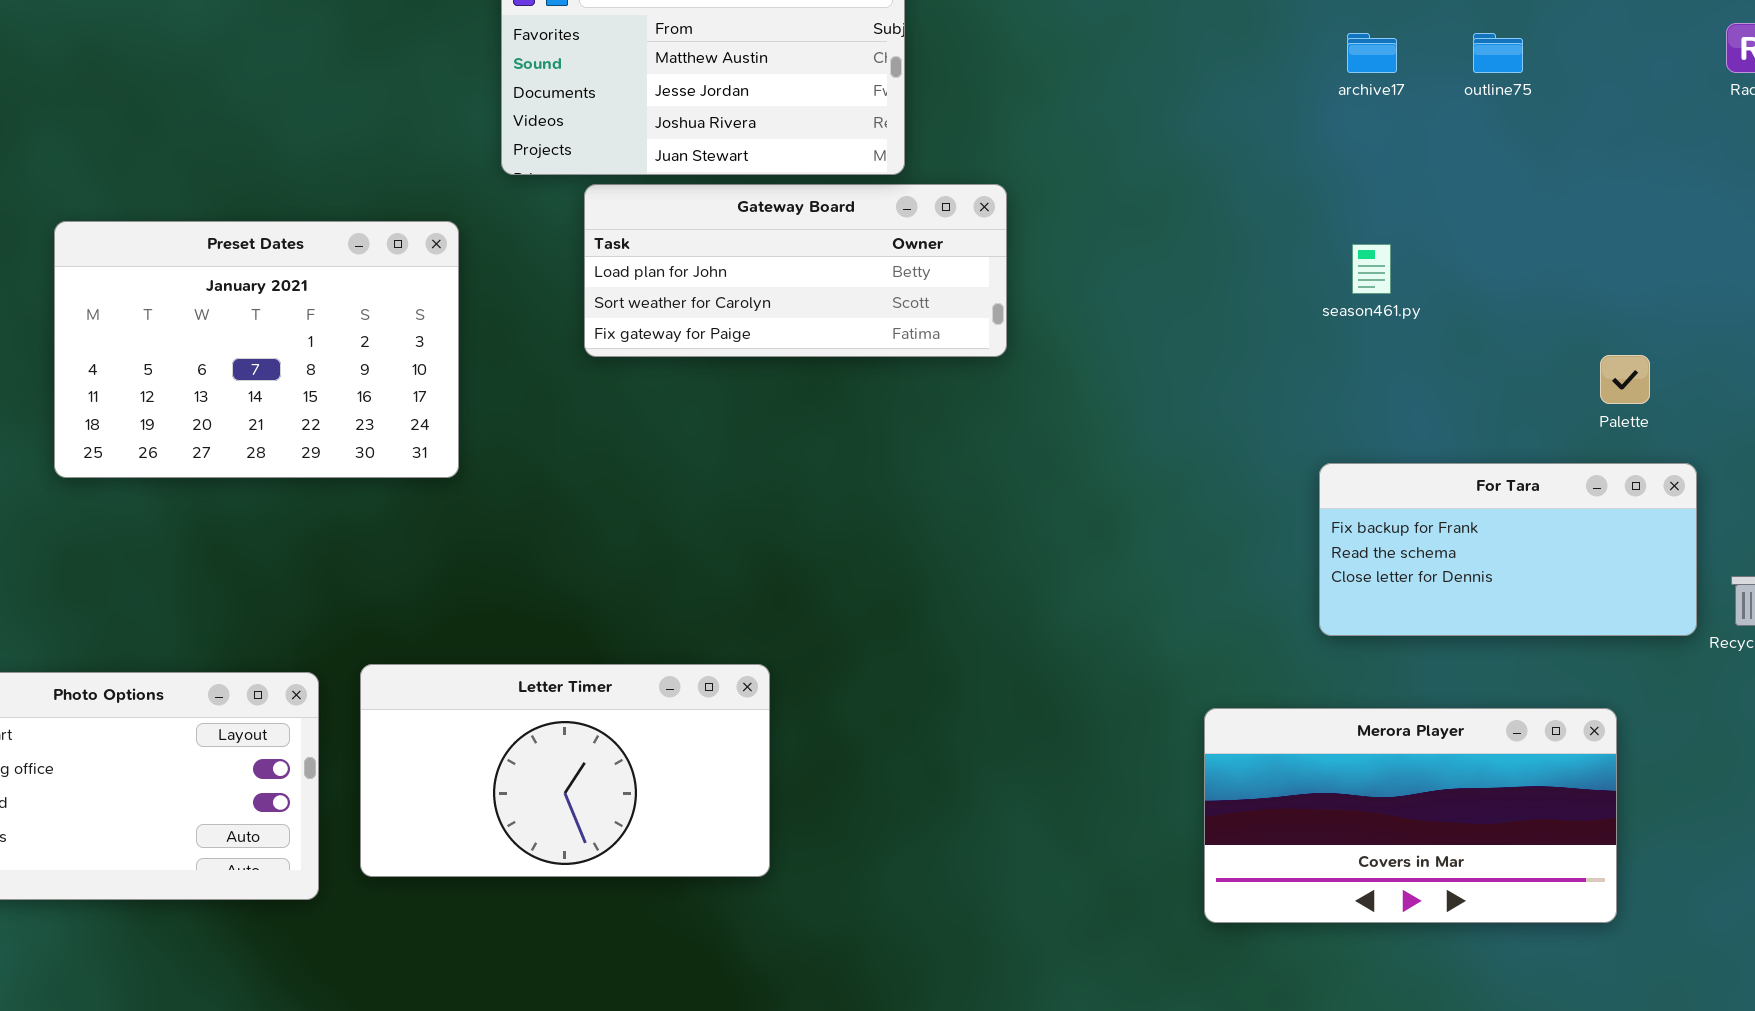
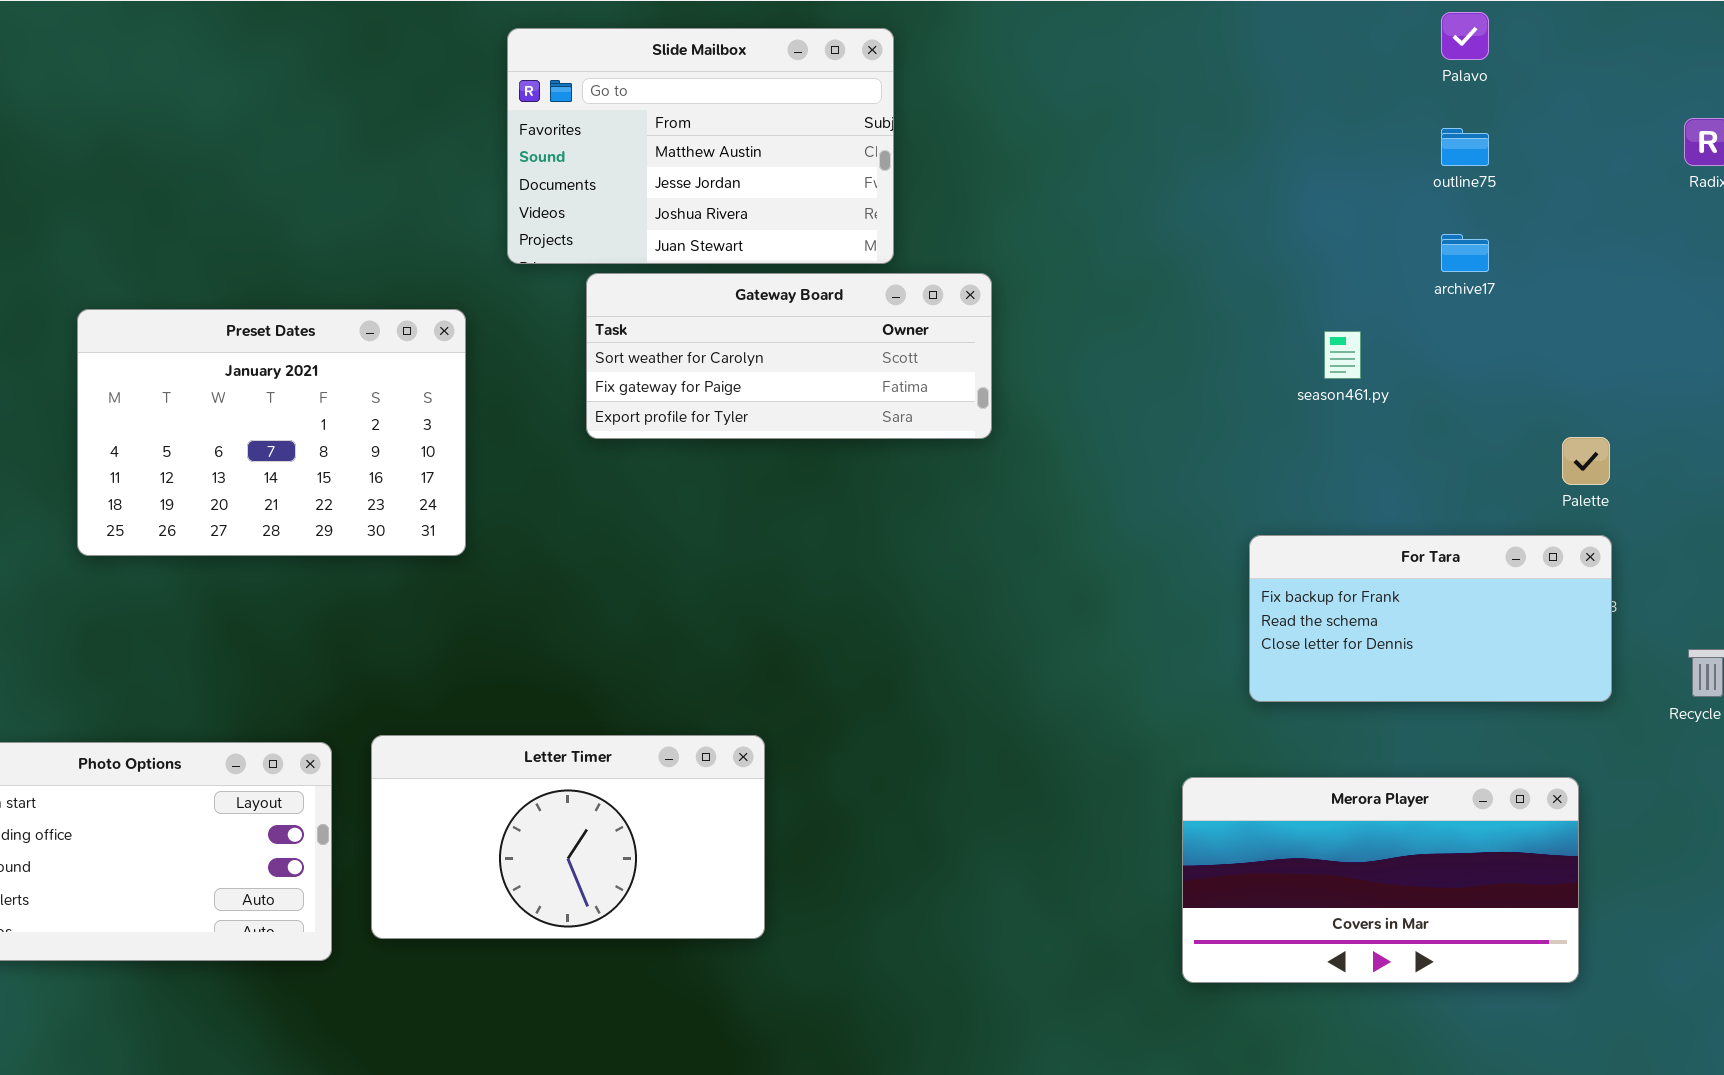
archive17: [1347,33,1397,73] -> [1441,234,1489,272], moved
Gateway Board: [584,184,1007,357] -> [586,273,992,439], scrolled down 1 row
For Tara: [1319,463,1697,636] -> [1249,535,1612,702], moved

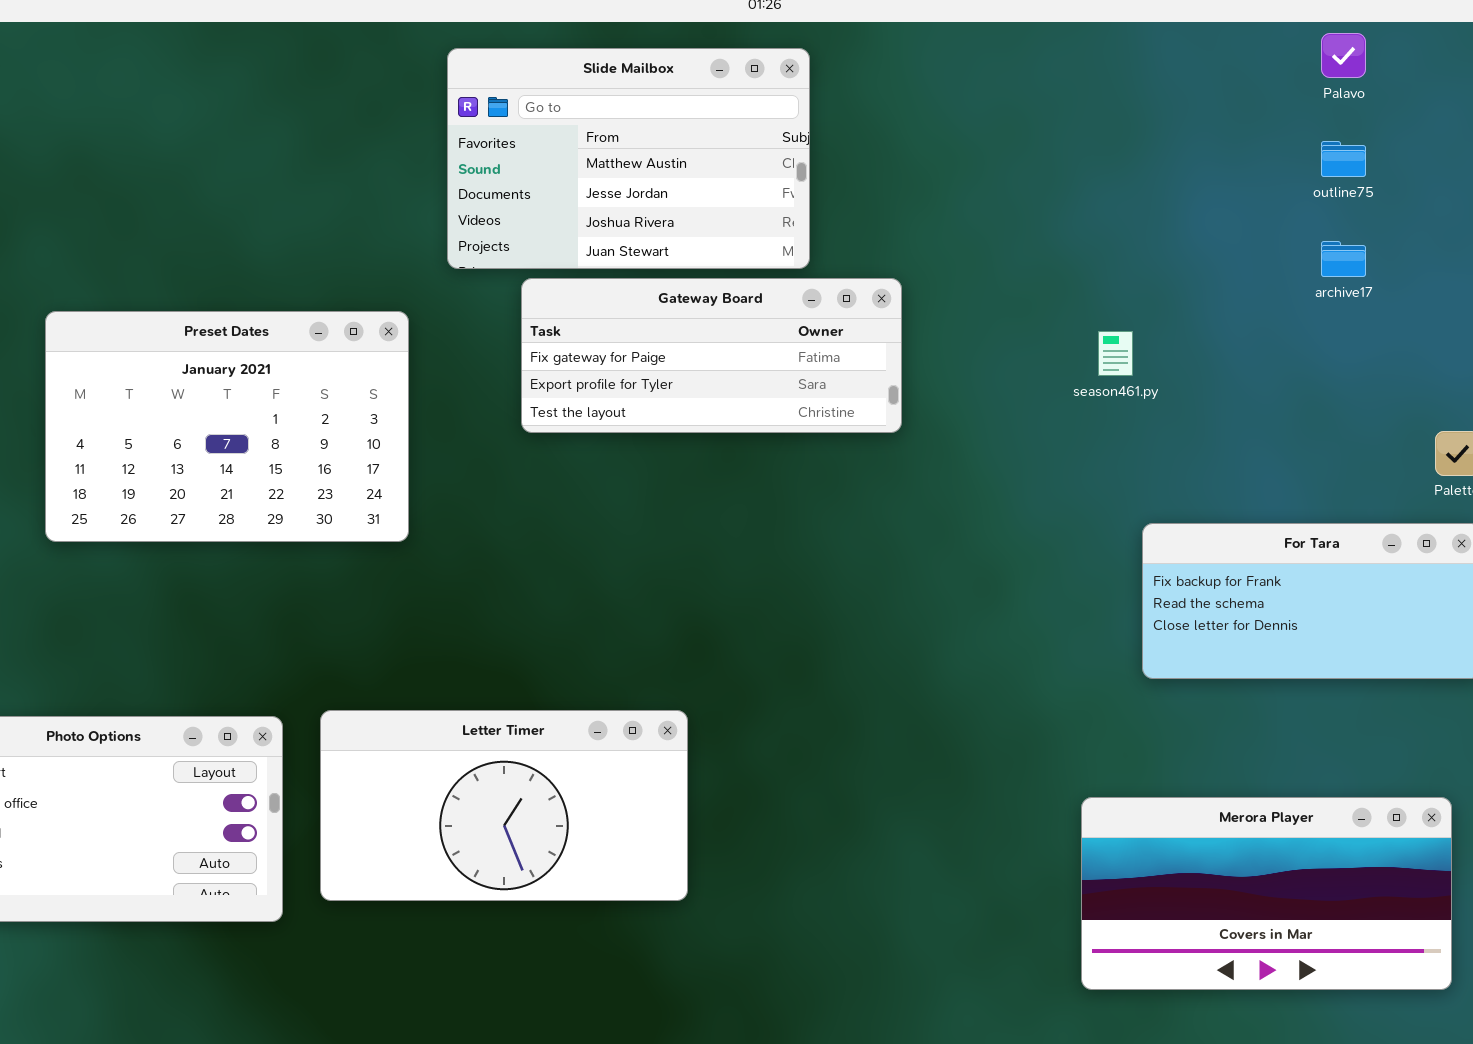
Gateway Board: [586,273,992,439] -> [521,278,902,433], scrolled down 1 row
season461.py: [1324,331,1361,379] -> [1098,331,1133,376], moved
Merora Player: [1182,777,1579,983] -> [1081,797,1452,990], moved

